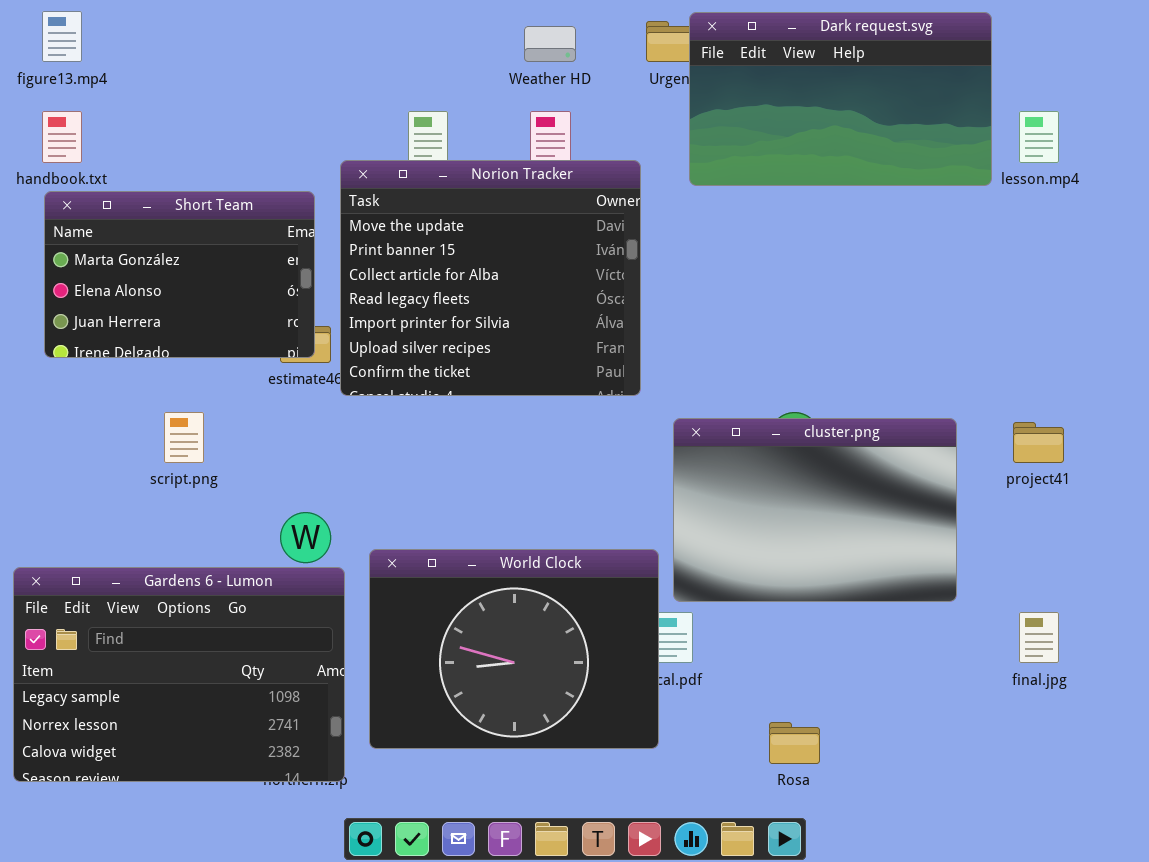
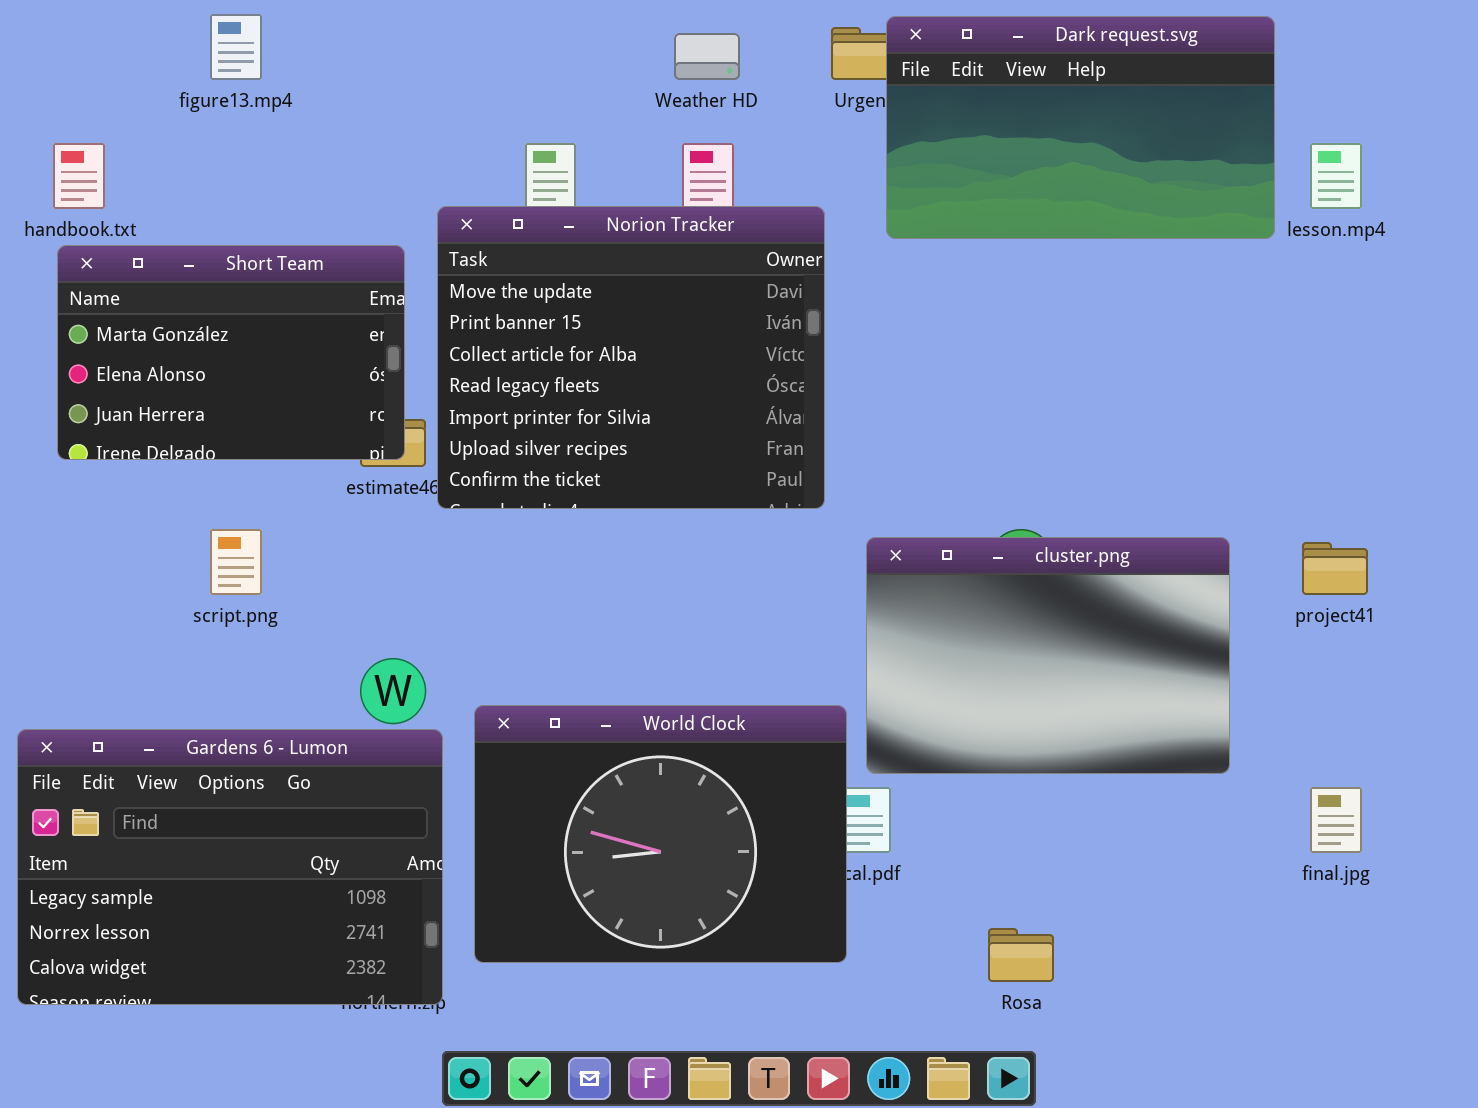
figure13.mp4: [42,11,82,62] -> [210,14,262,80], moved

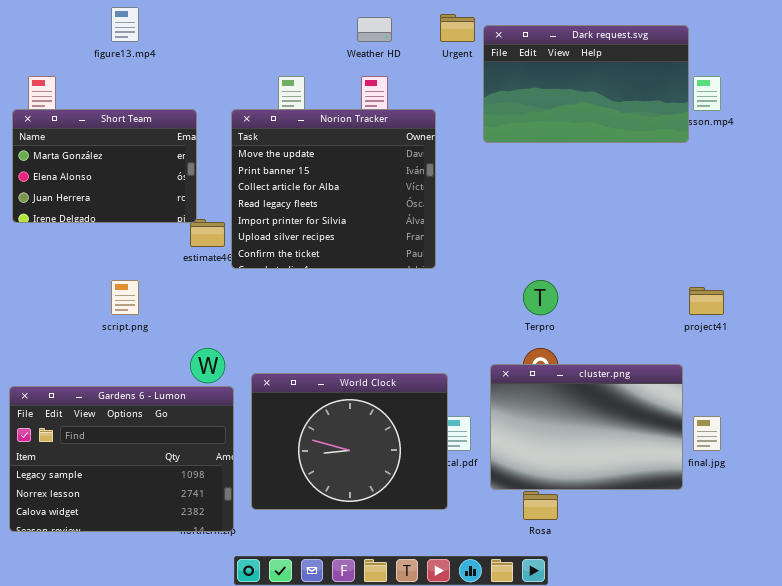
Dark request.svg: [886,16,1275,239] -> [483,25,689,143], moved
Short Team: [57,245,405,460] -> [12,109,197,223], moved
cluster.png: [866,537,1230,774] -> [490,364,683,490], moved

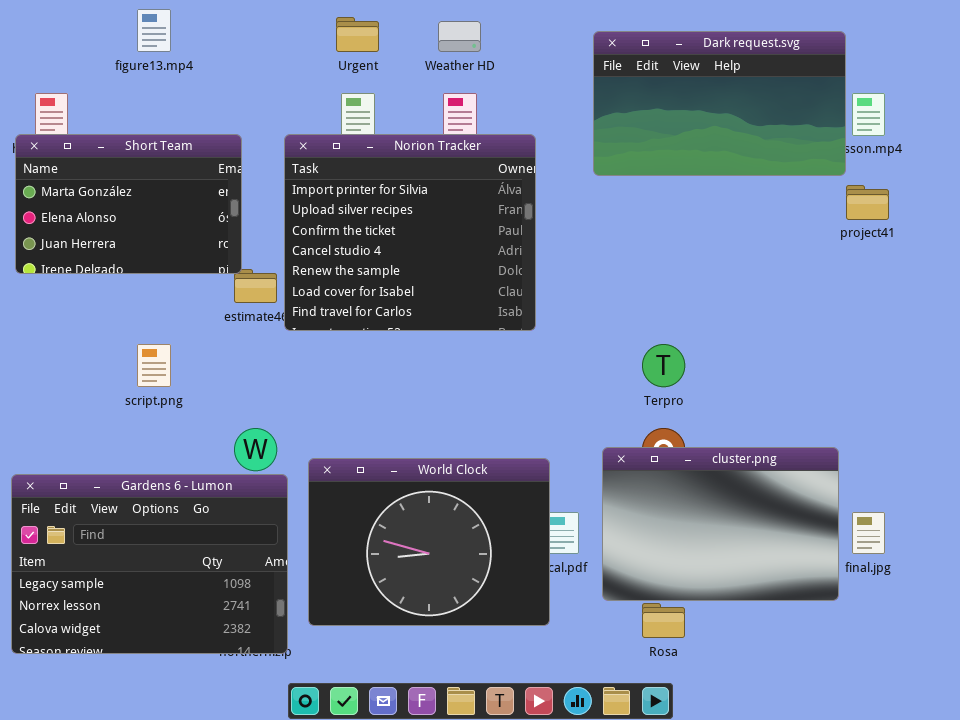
Urgent: [440,14,475,42] -> [336,17,379,52], moved
Norion Tracker: [231,109,436,269] -> [284,134,536,331], scrolled down 4 rows
project41: [689,287,724,315] -> [846,185,889,220], moved

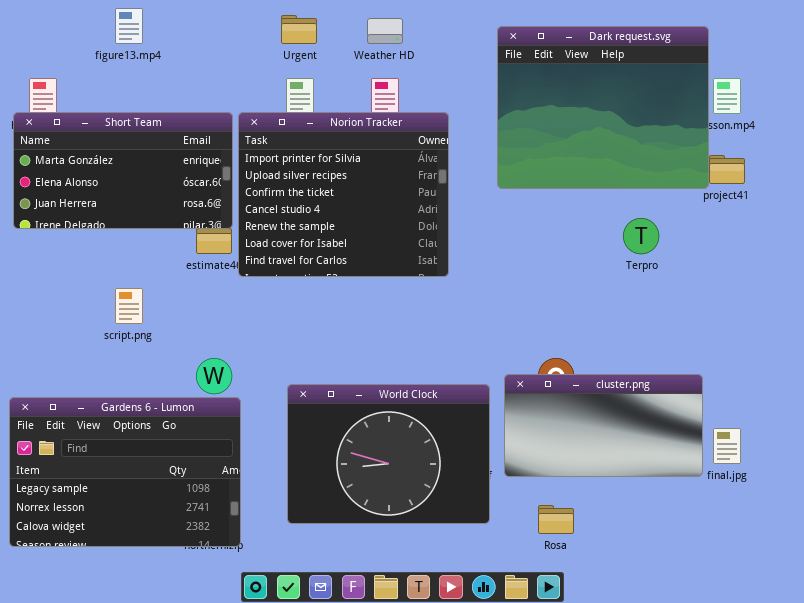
Dark request.svg: [593,31,846,176] -> [497,26,709,189], resized
Short Team: [15,134,242,274] -> [13,112,233,229], resized
Terpro: [642,344,685,387] -> [623,218,659,254], moved
cluster.png: [602,447,839,601] -> [504,374,703,477], resized
World Clock: [308,458,550,626] -> [287,384,490,524], moved

